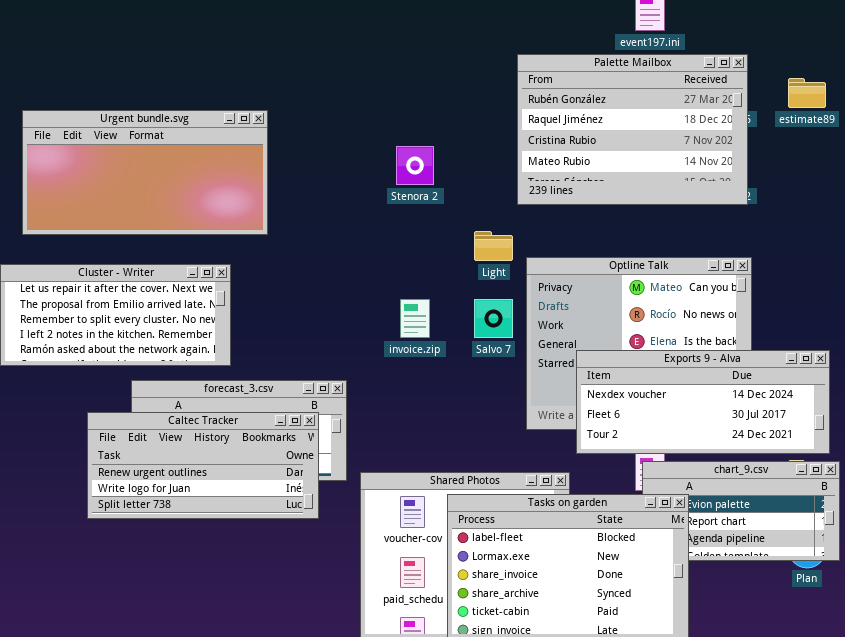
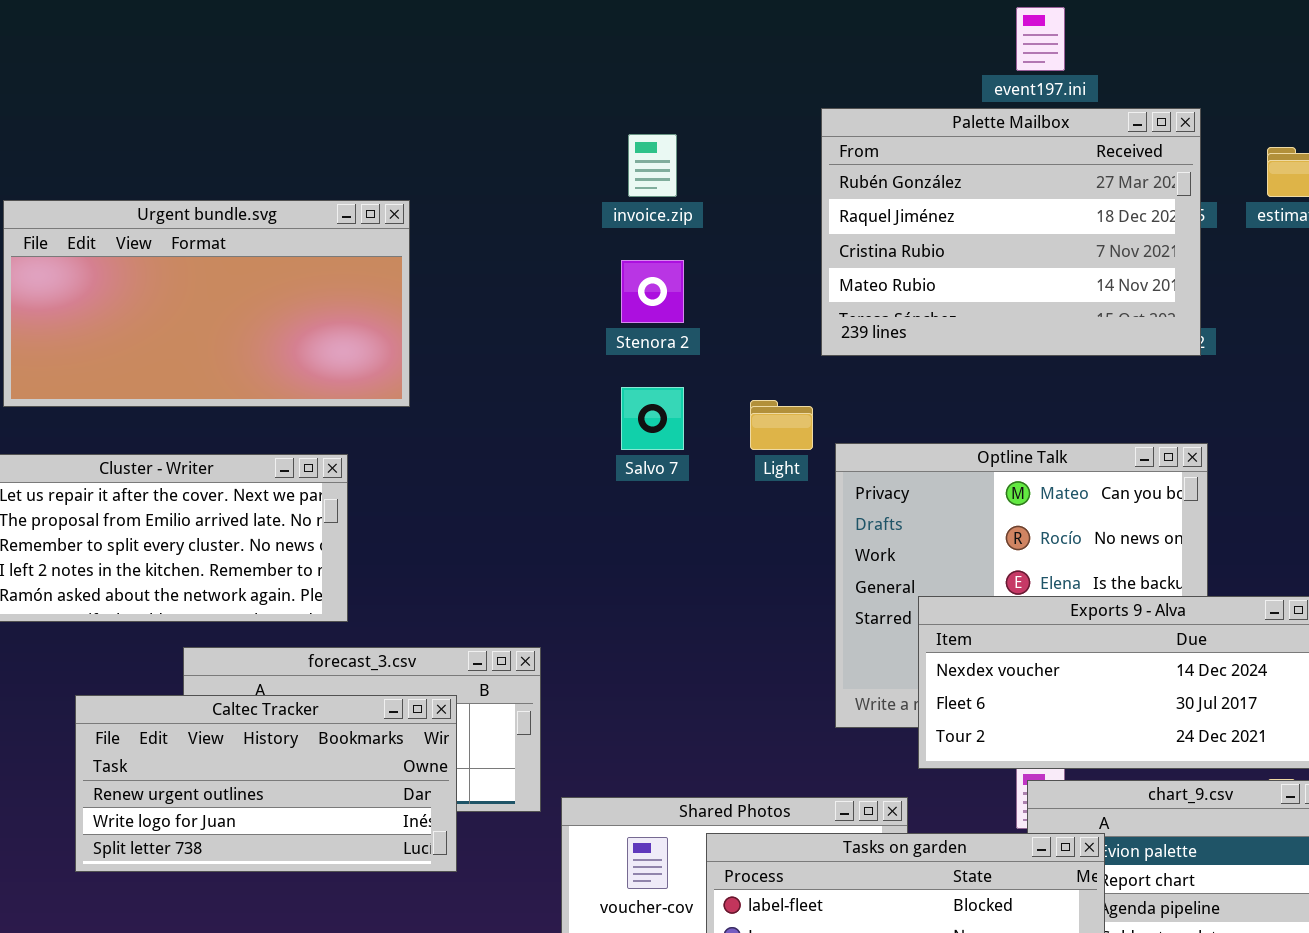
invoice.zip: [400,299,430,338] -> [628,134,677,197], moved
Salvo 7: [474,299,513,338] -> [621,387,684,450], moved
Caltec Tracker: [87,412,319,519] -> [75,695,457,872], moved

